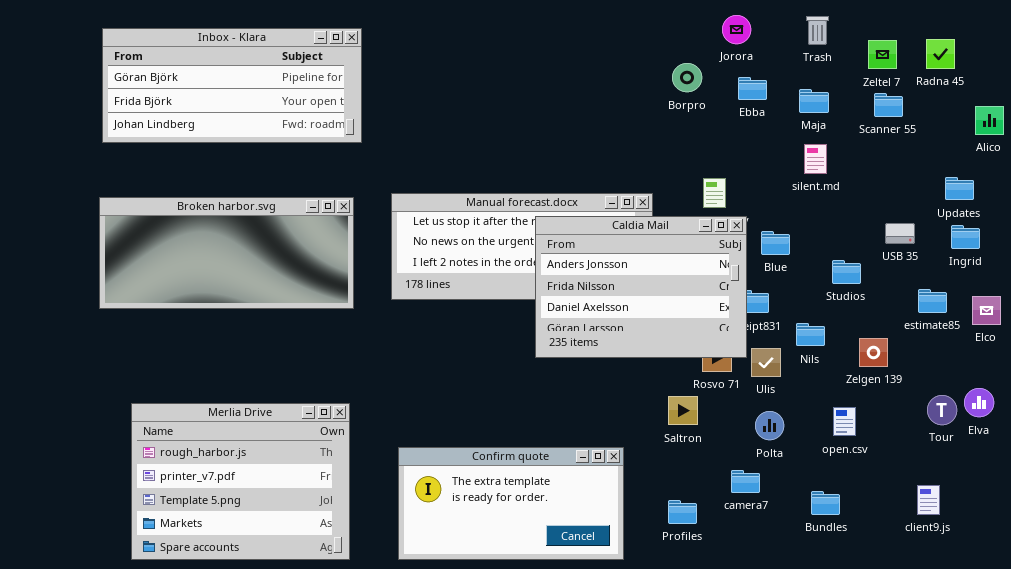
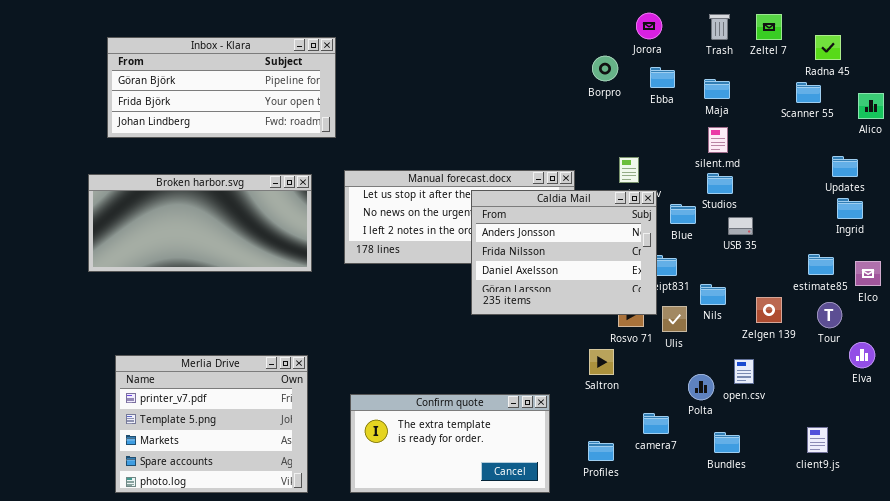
Inbox - Klara: [102,28,362,143] -> [107,37,336,138], moved
Zeltel 7: [868,40,897,69] -> [756,14,782,40], moved
Scanner 55: [874,93,903,117] -> [796,82,821,103], moved
USB 35: [885,223,915,244] -> [728,217,753,235], moved
Studios: [832,260,861,284] -> [707,173,733,194], moved
Tour: [927,395,957,425] -> [817,302,842,328], moved
Merlia Drive: [131,403,350,560] -> [115,355,308,493], scrolled down 1 row
Polta: [755,411,784,440] -> [688,374,714,400], moved

